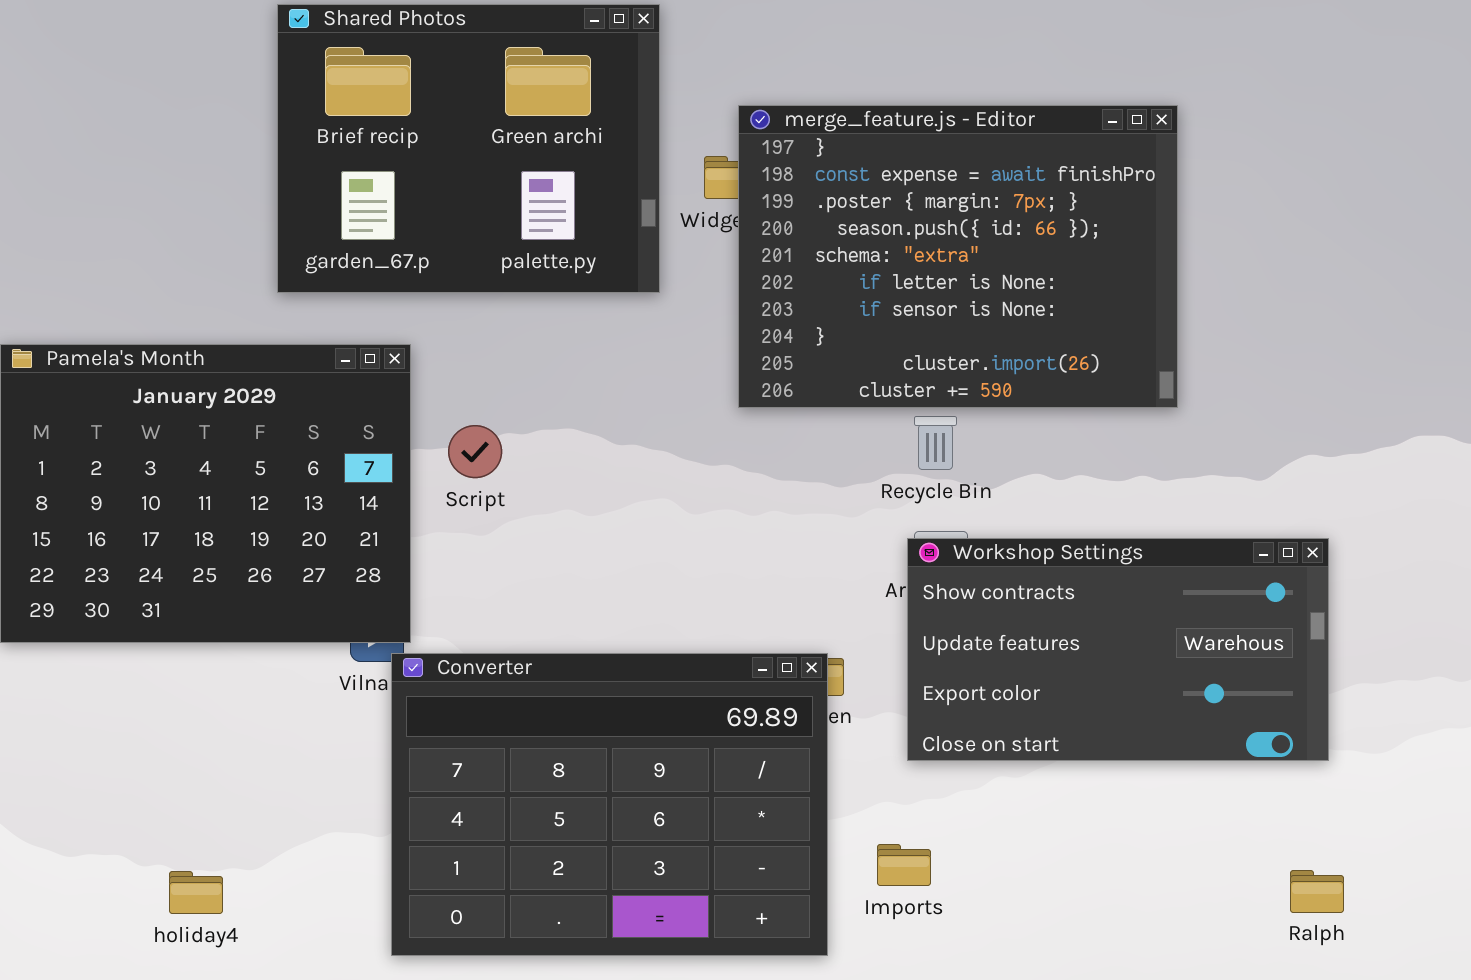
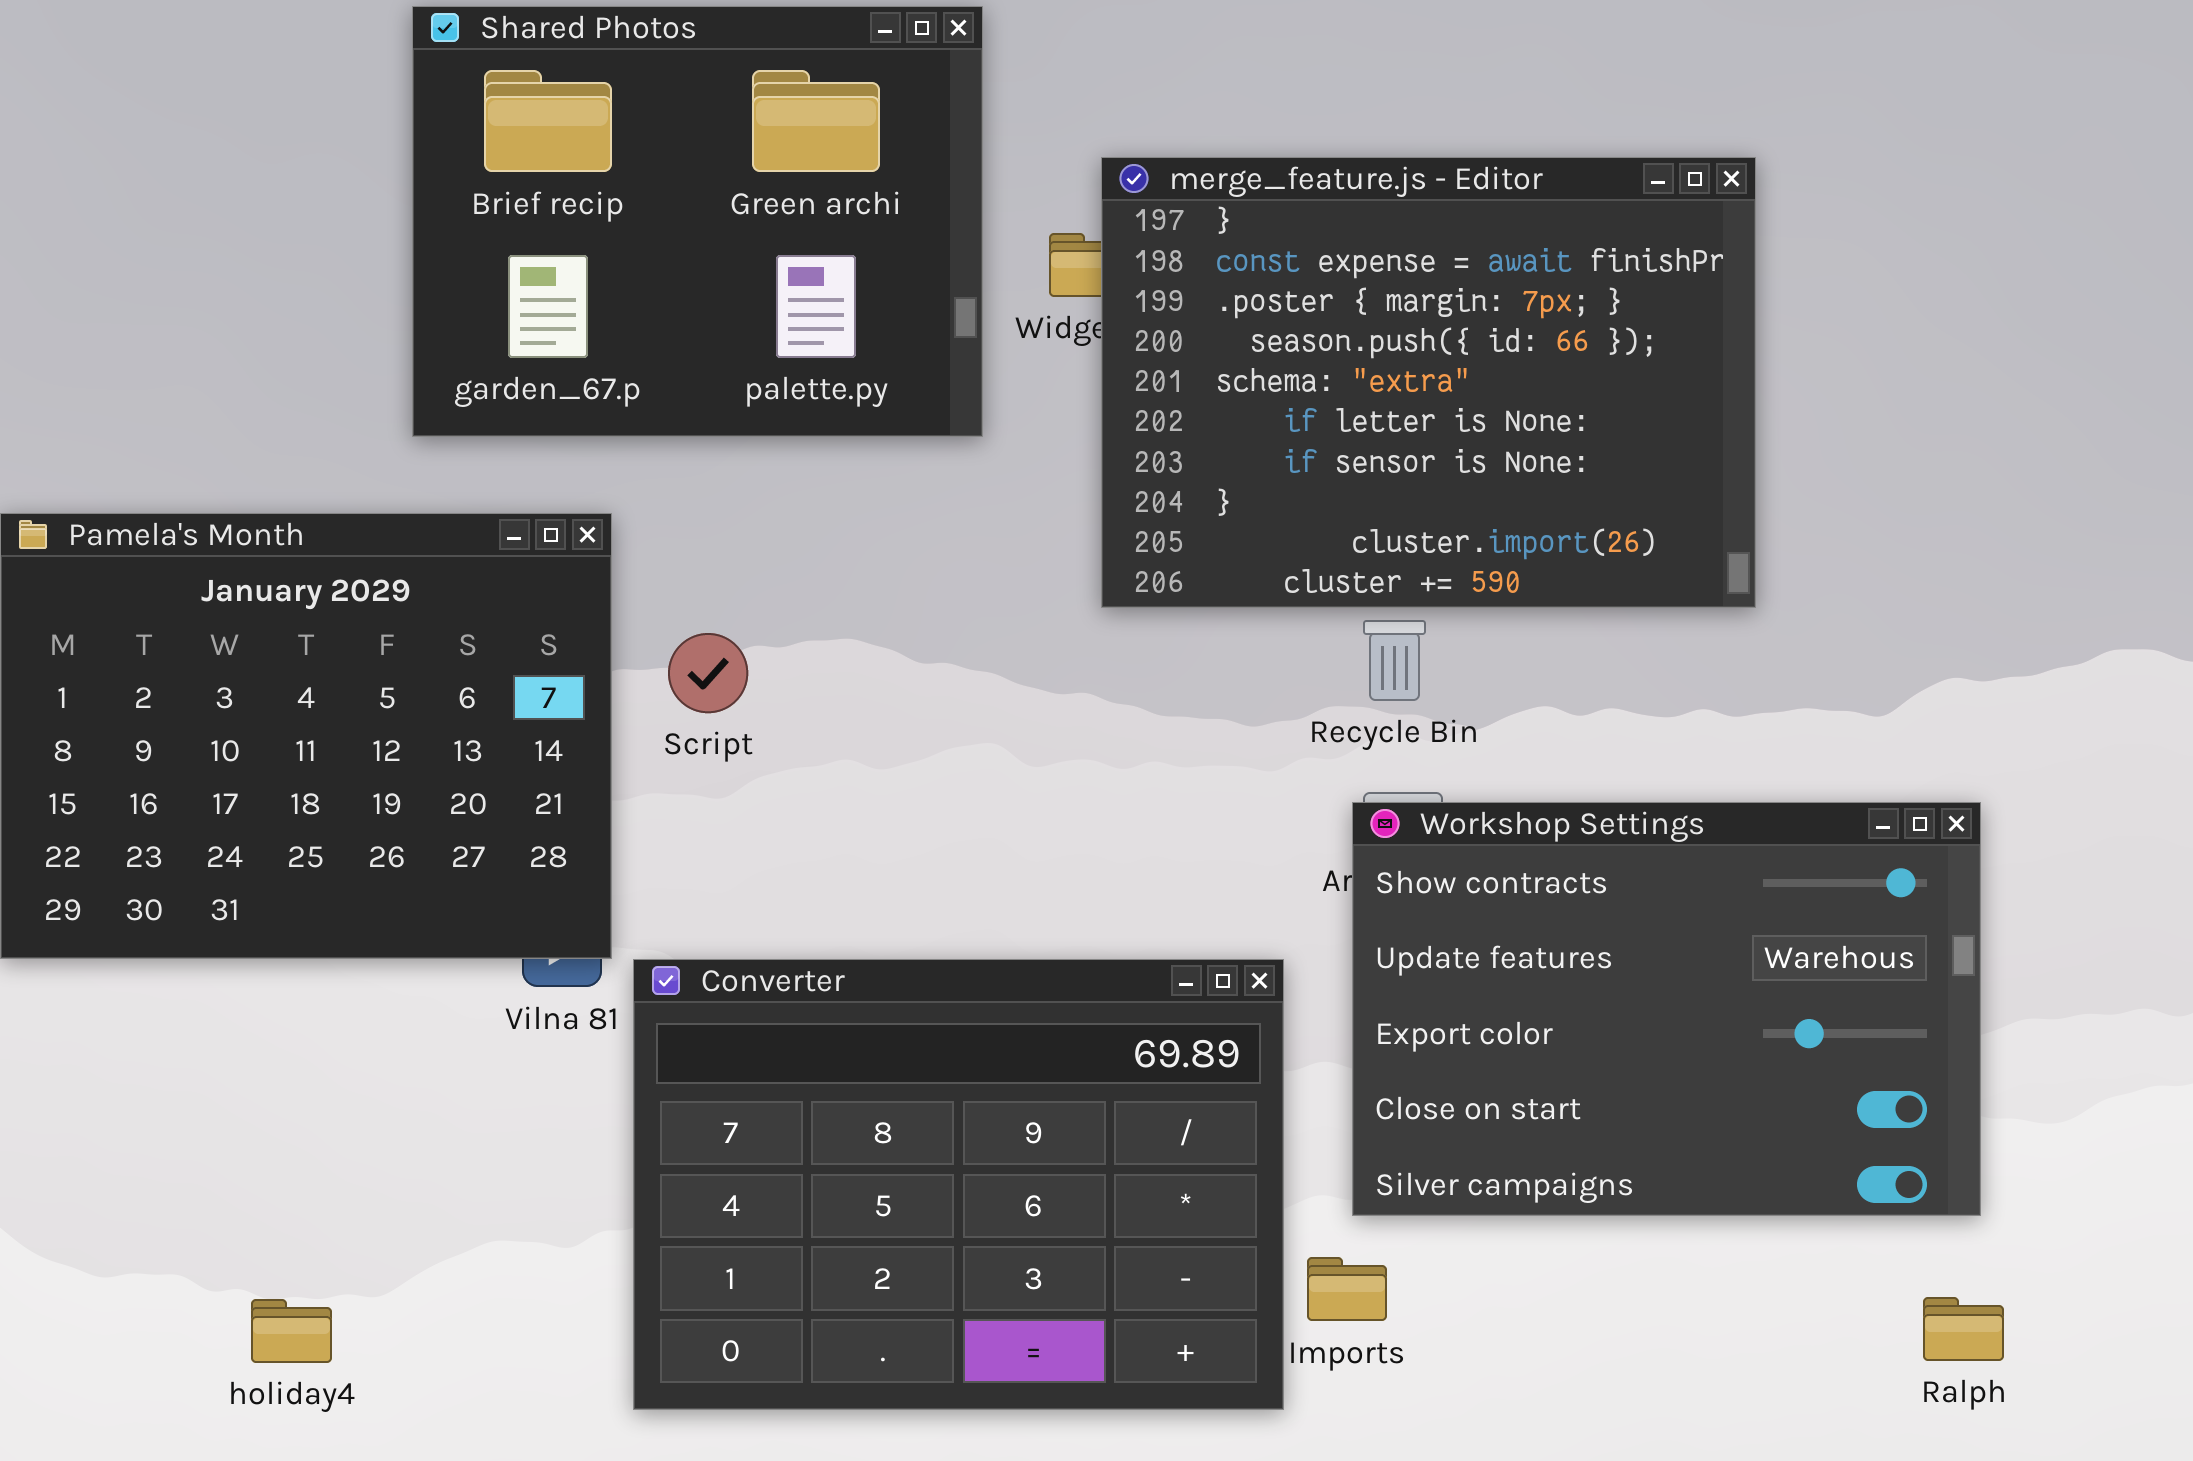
Workshop Settings: [907,538,1329,761] -> [1352,802,1981,1216], resized
Converter: [391,653,828,956] -> [633,959,1284,1410], moved

